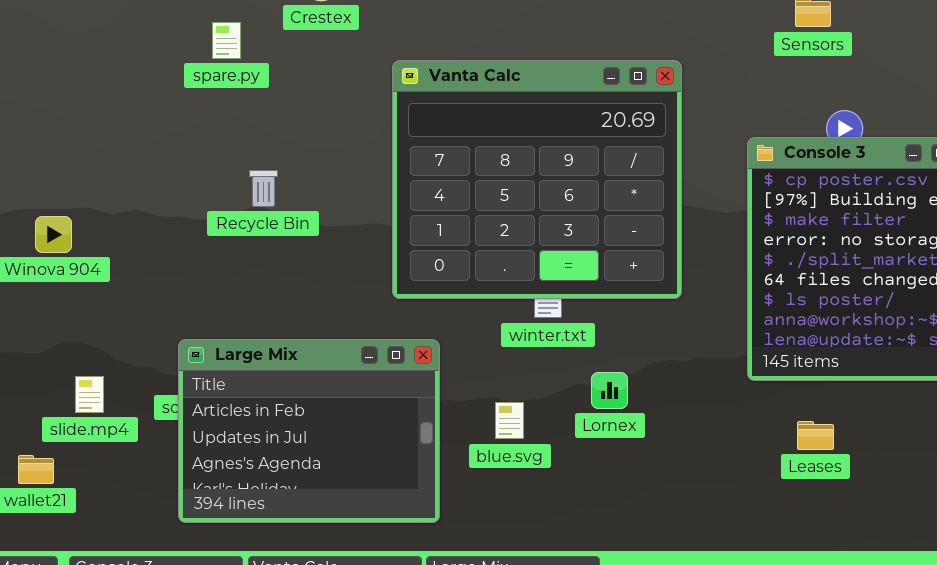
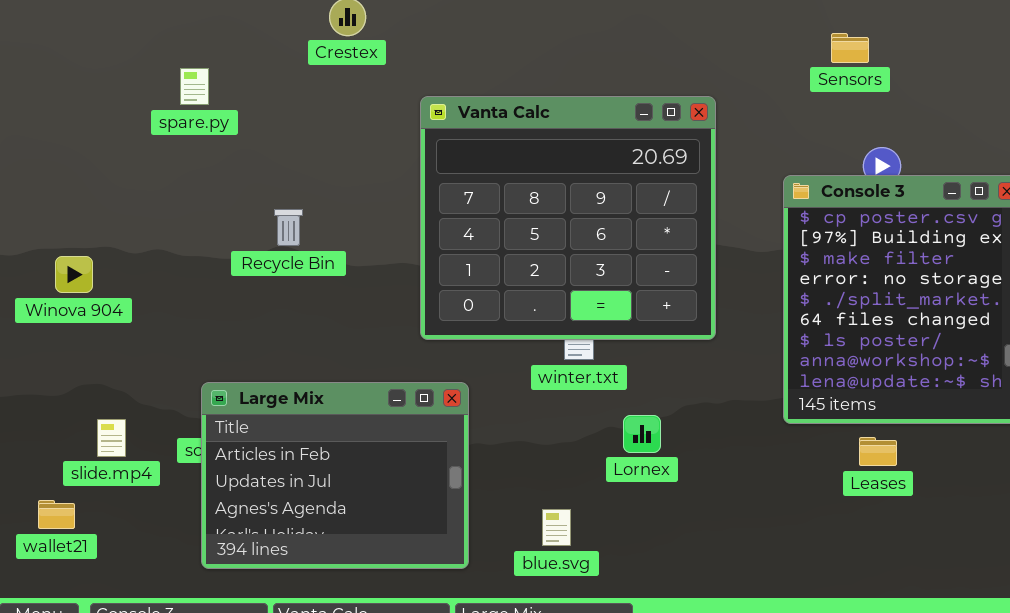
spare.py: [212,22,241,59] -> [180,68,209,105], moved
blue.svg: [495,402,524,439] -> [542,509,571,546], moved
Leases: [797,421,834,450] -> [859,437,897,466], moved

